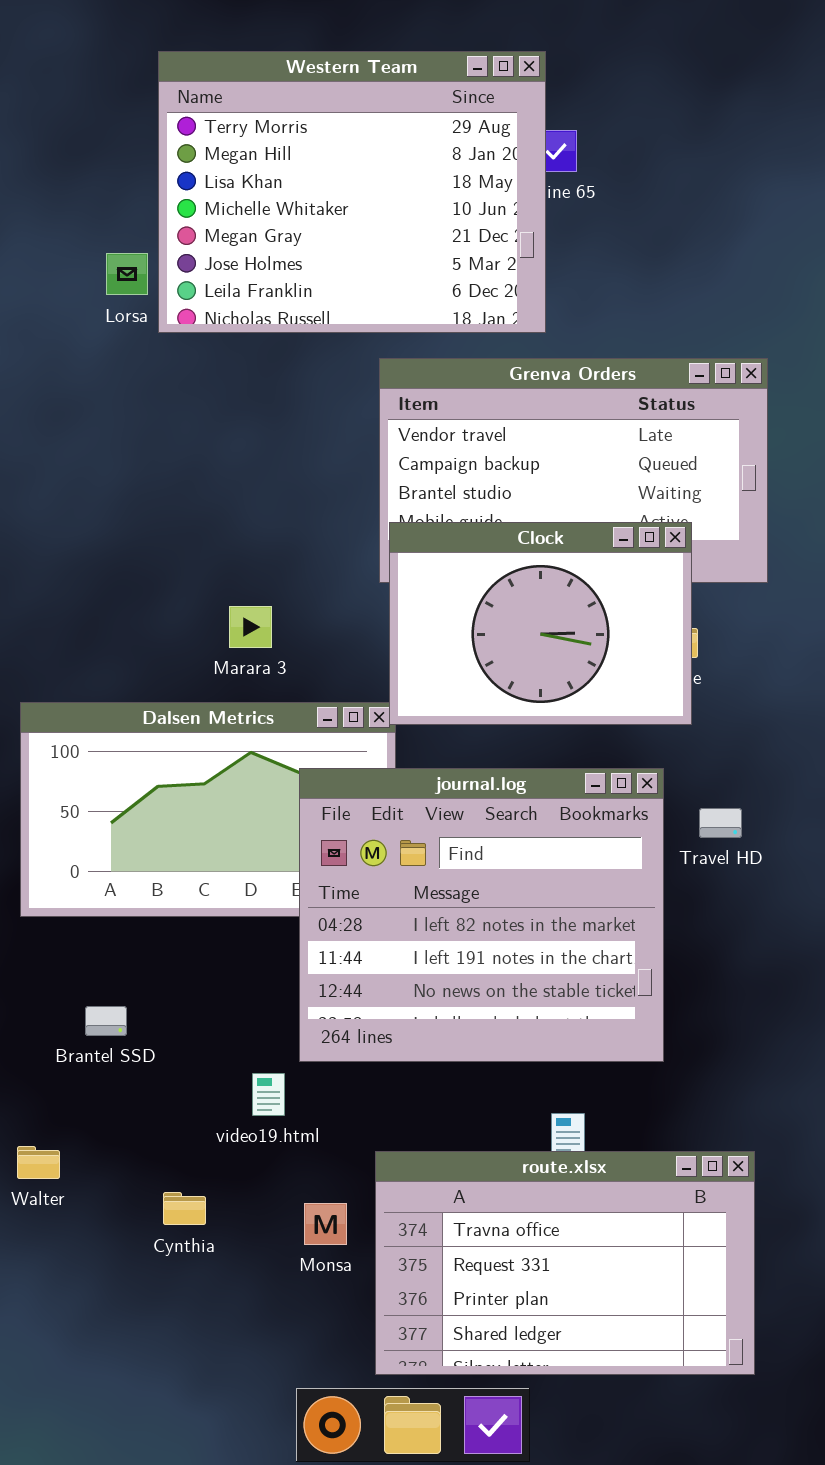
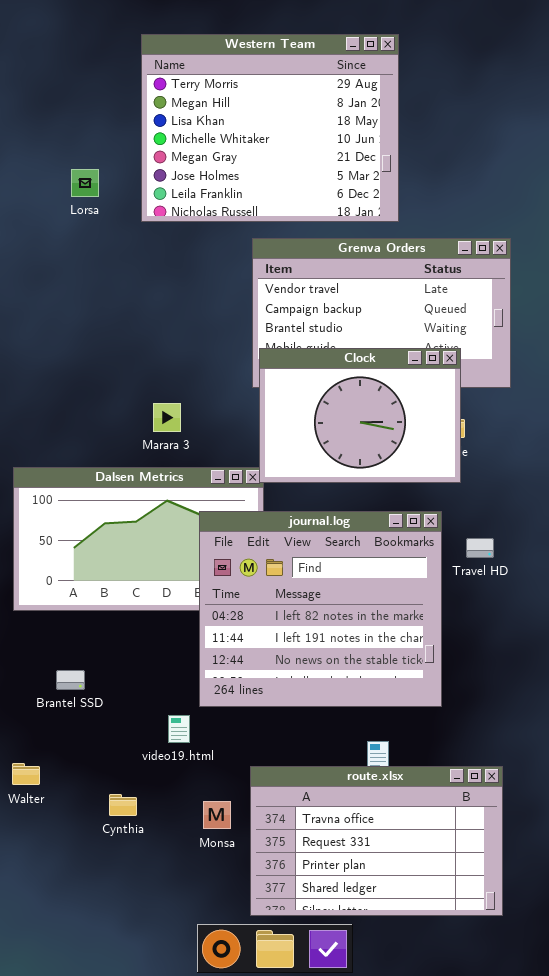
Western Team: [158,51,546,333] -> [141,34,399,222], moved

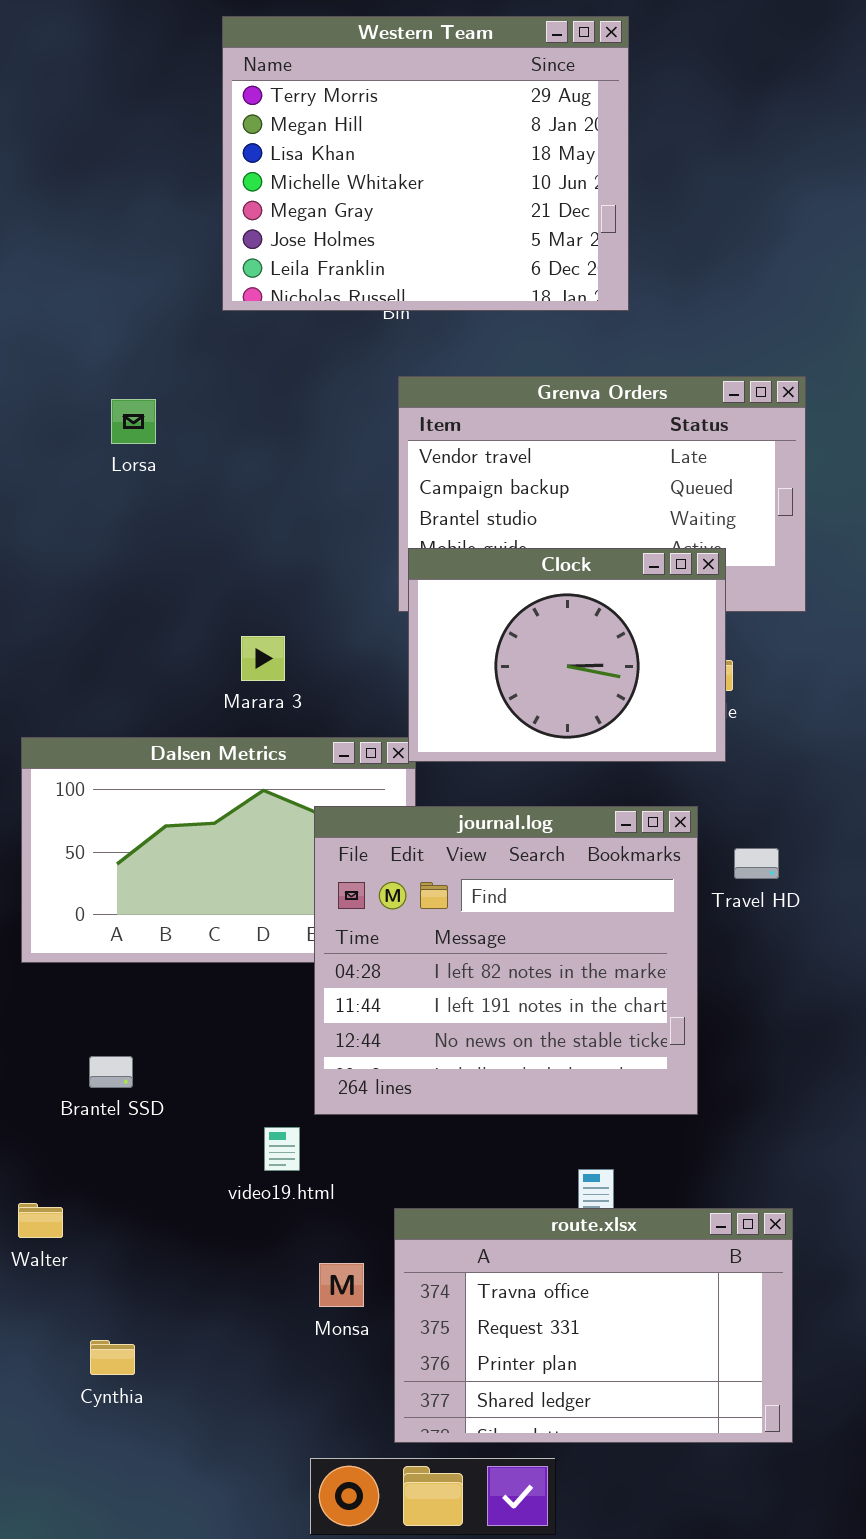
Western Team: [141,34,399,222] -> [222,16,629,311], moved
Lorsa: [71,169,99,197] -> [111,399,156,444], moved
Cynthia: [109,794,137,816] -> [90,1340,135,1375], moved

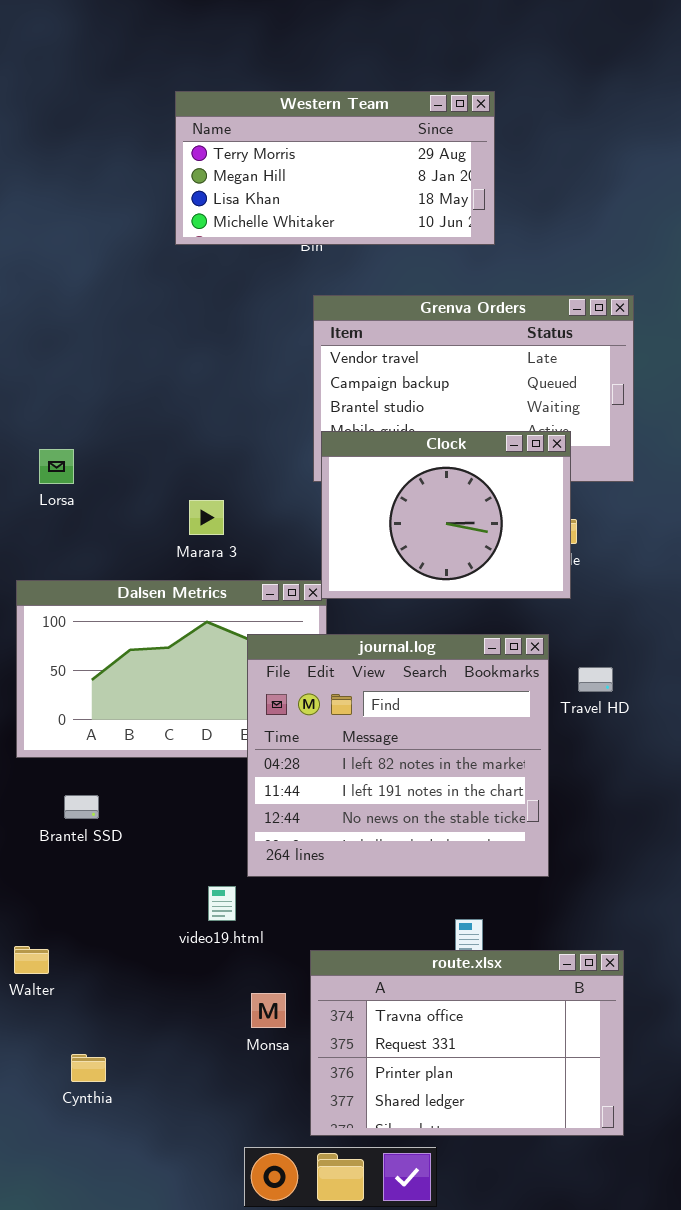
Western Team: [222,16,629,311] -> [175,91,495,245], resized
Lorsa: [111,399,156,444] -> [39,449,74,484], moved
Brantel SSD: [89,1056,133,1088] -> [64,795,99,819], moved

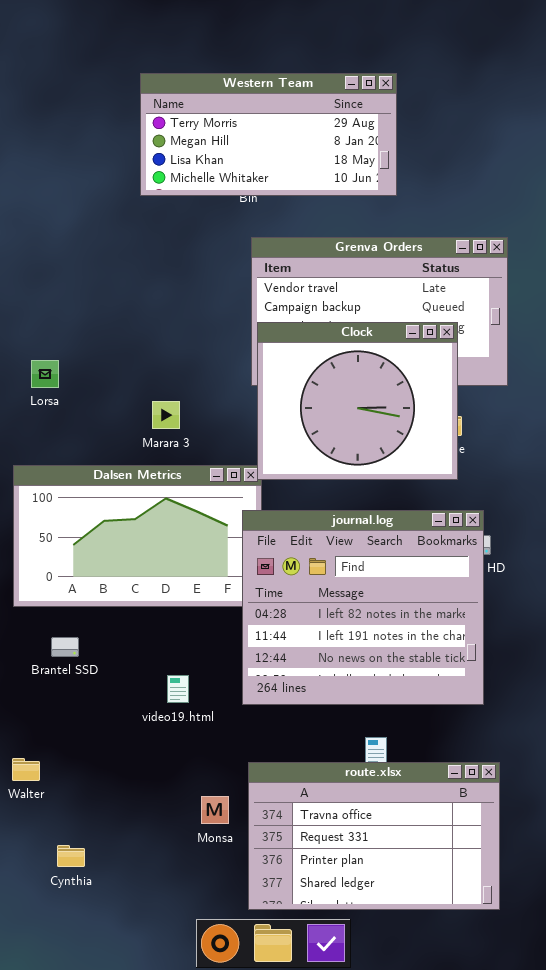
Clock: [321,431,571,599] -> [257,322,458,480], resized
journal.log: [247,634,549,877] -> [242,510,484,705], moved
video19.html: [208,886,236,921] -> [167,675,189,703], moved

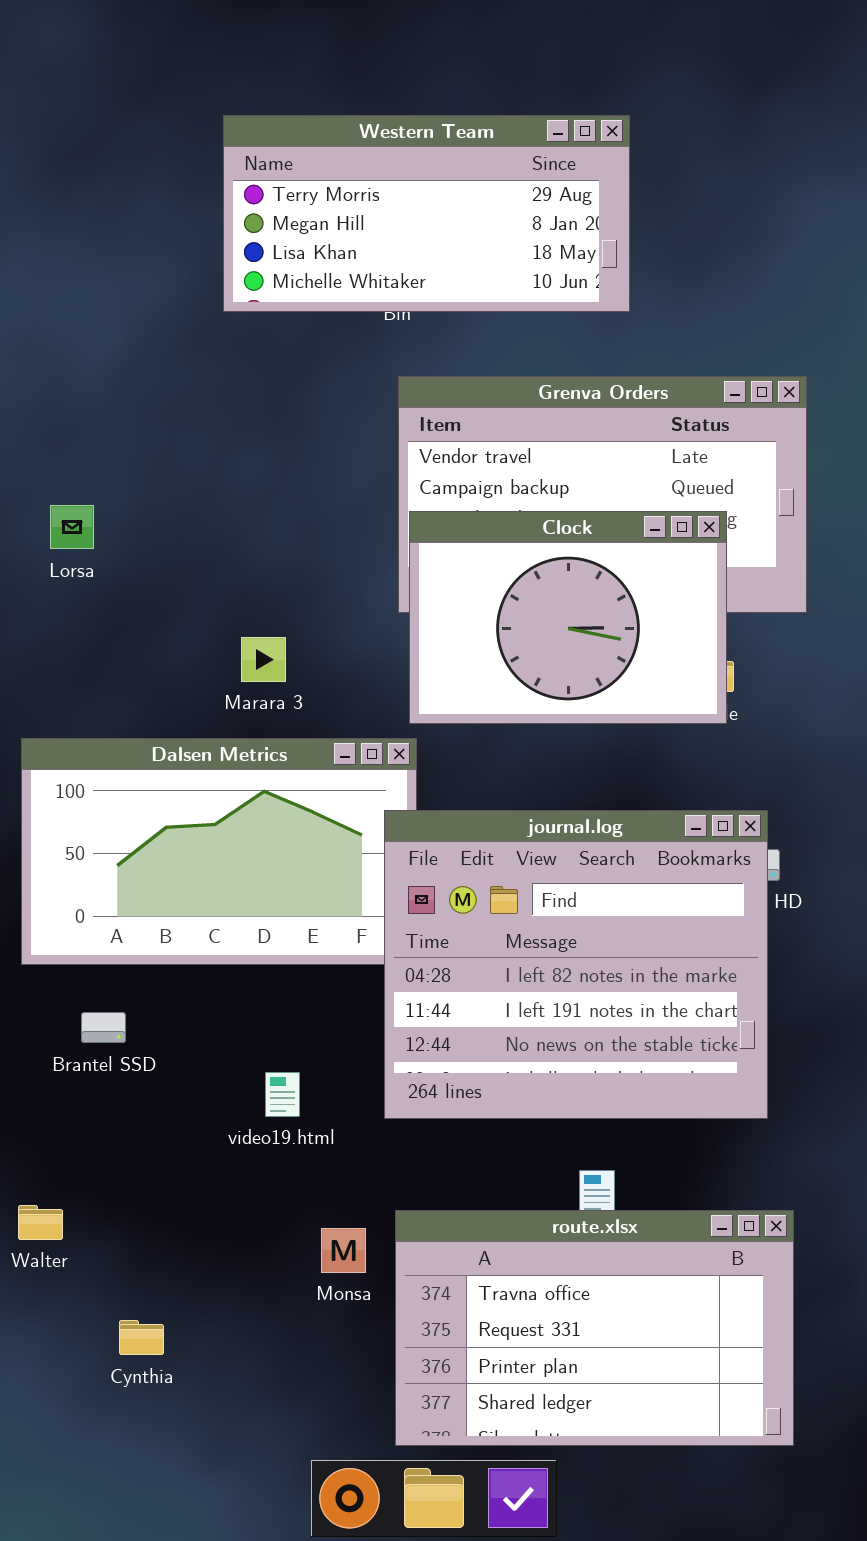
Clock: [257,322,458,480] -> [409,511,727,724], resized
Lorsa: [31,360,59,388] -> [50,505,94,549], moved
Monsa: [201,796,229,824] -> [321,1228,366,1273], moved
Cynthia: [57,845,85,867] -> [119,1320,164,1355], moved

